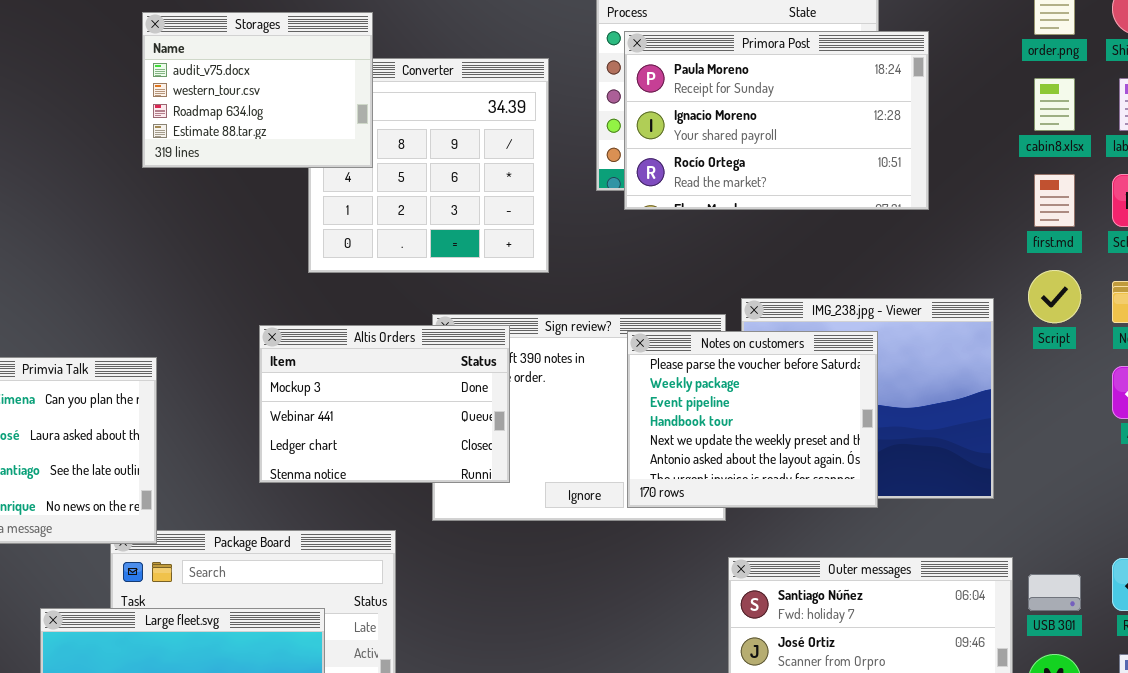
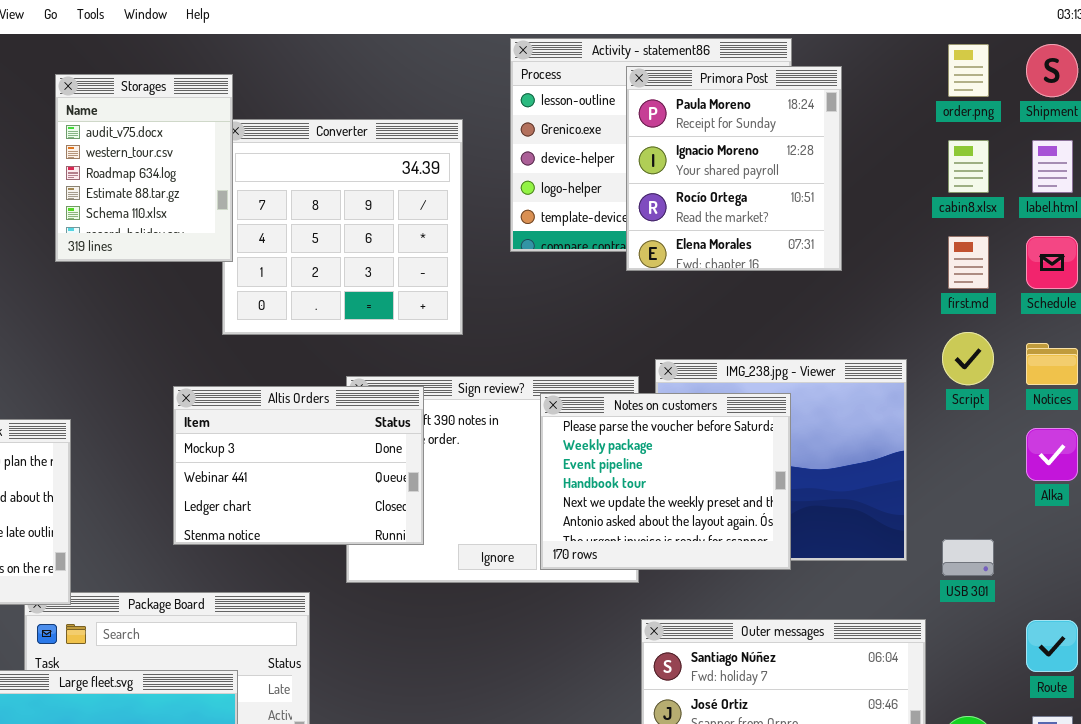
Storages: [142,12,373,168] -> [55,74,233,262], resized
Primora Post: [624,31,929,210] -> [626,66,842,271], resized
USB 301: [1028,574,1081,611] -> [942,539,994,576], moved

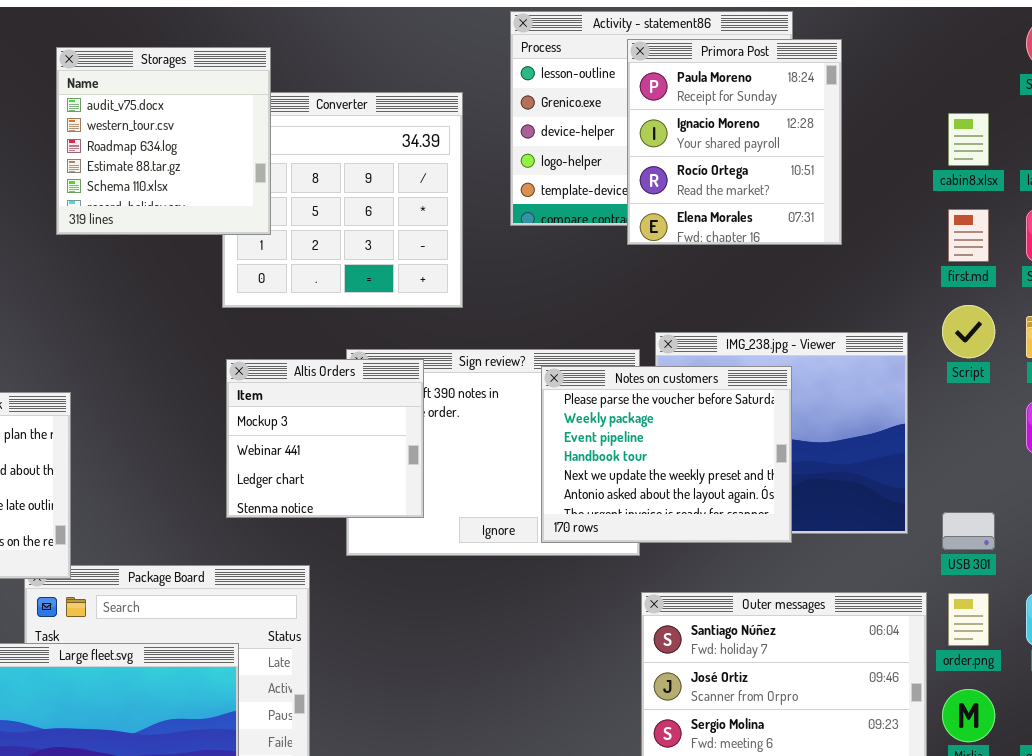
order.png: [948,44,989,97] -> [948,593,989,646], moved
Storages: [55,74,233,262] -> [56,47,271,235], resized
Altis Orders: [173,386,424,545] -> [226,359,424,518], resized

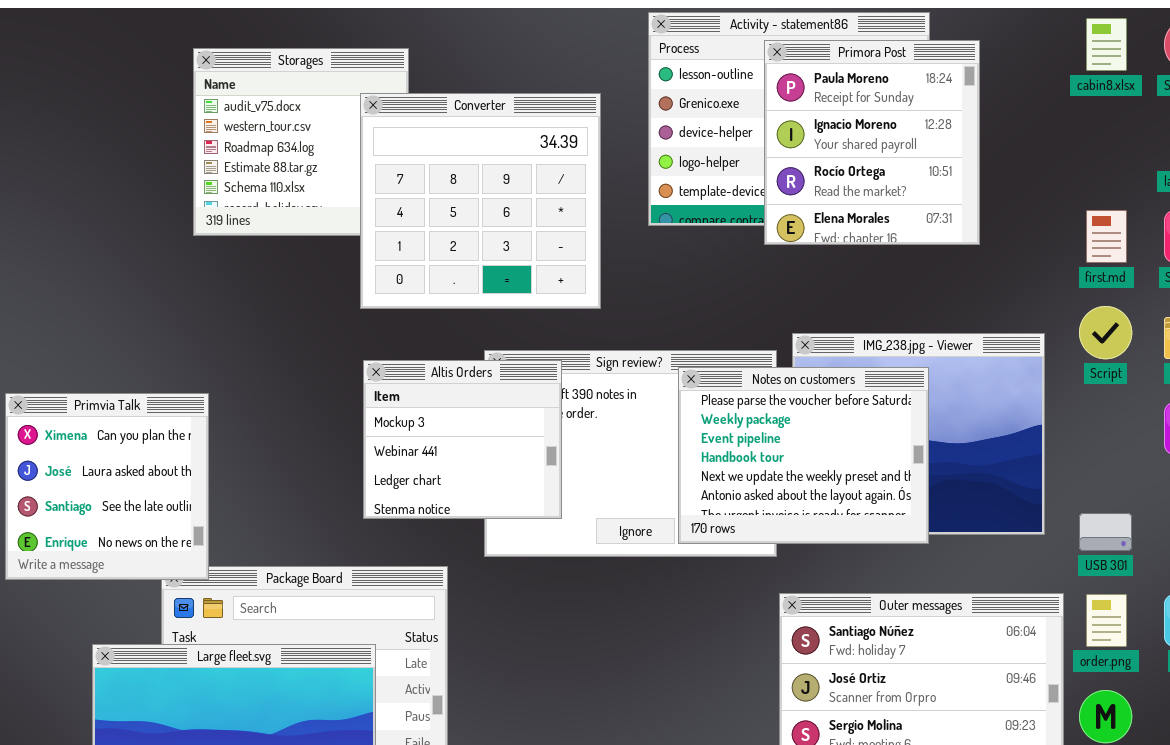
Converter: [222,92,463,308] -> [360,93,601,309], raised
cabin8.xlsx: [948,113,989,166] -> [1086,18,1127,71], moved

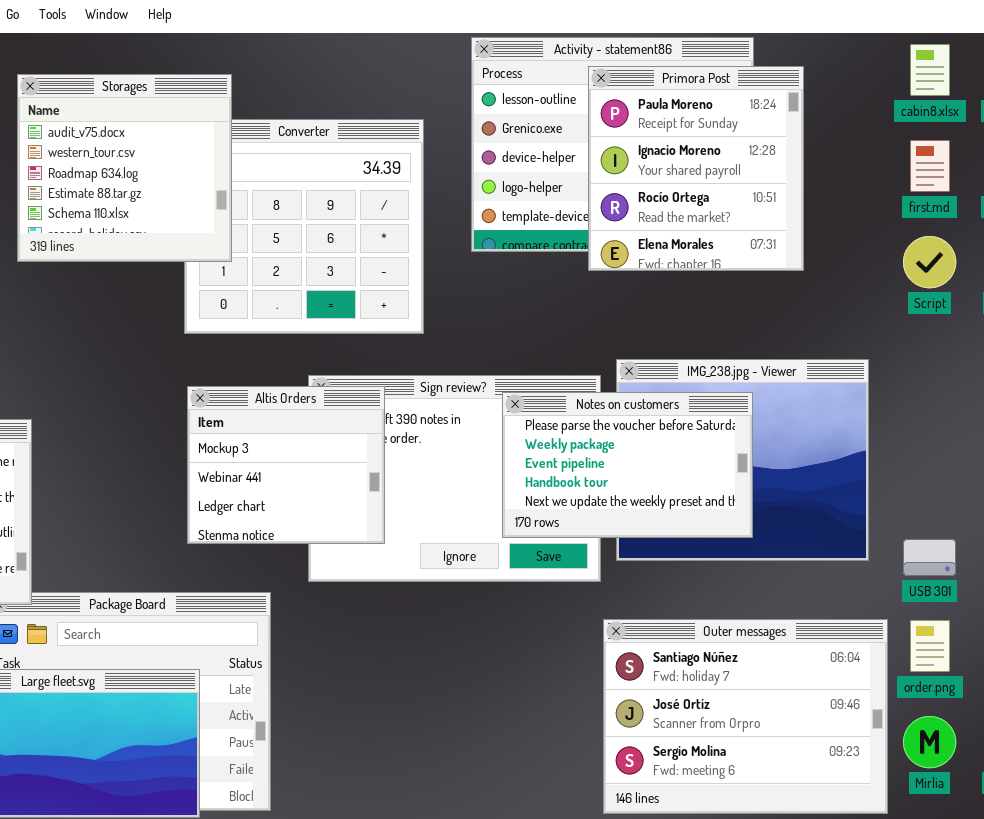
Storages: [193,48,409,236] -> [17,74,232,262], raised
first.md: [1086,210,1127,263] -> [910,140,950,192], moved
Script: [1079,306,1132,359] -> [903,236,956,288], moved
Notes on customers: [678,367,929,544] -> [502,392,753,538], resized

